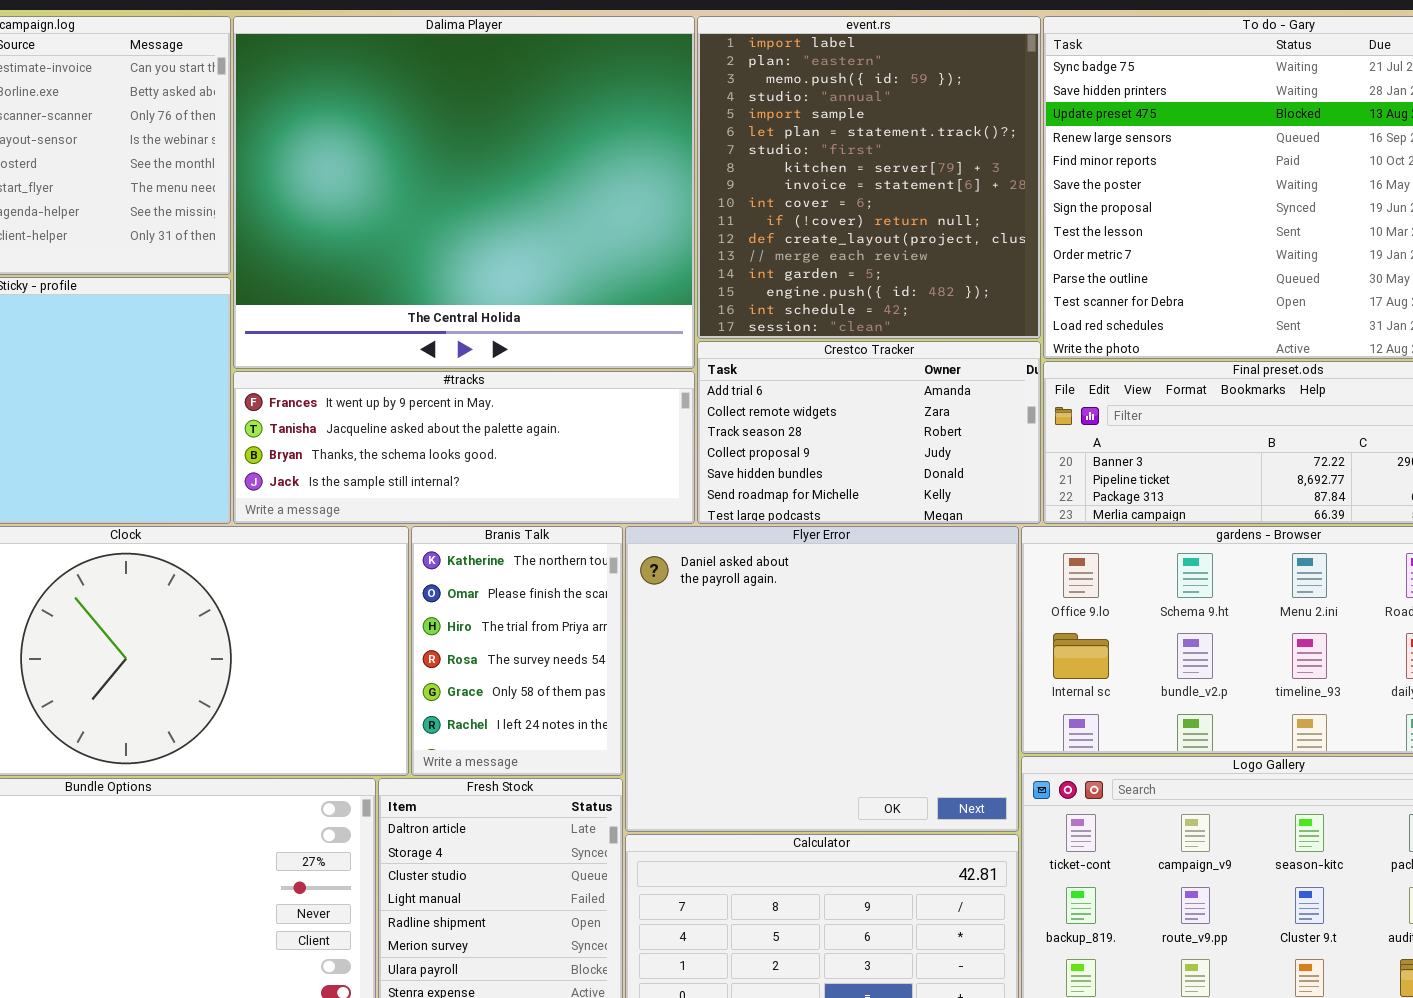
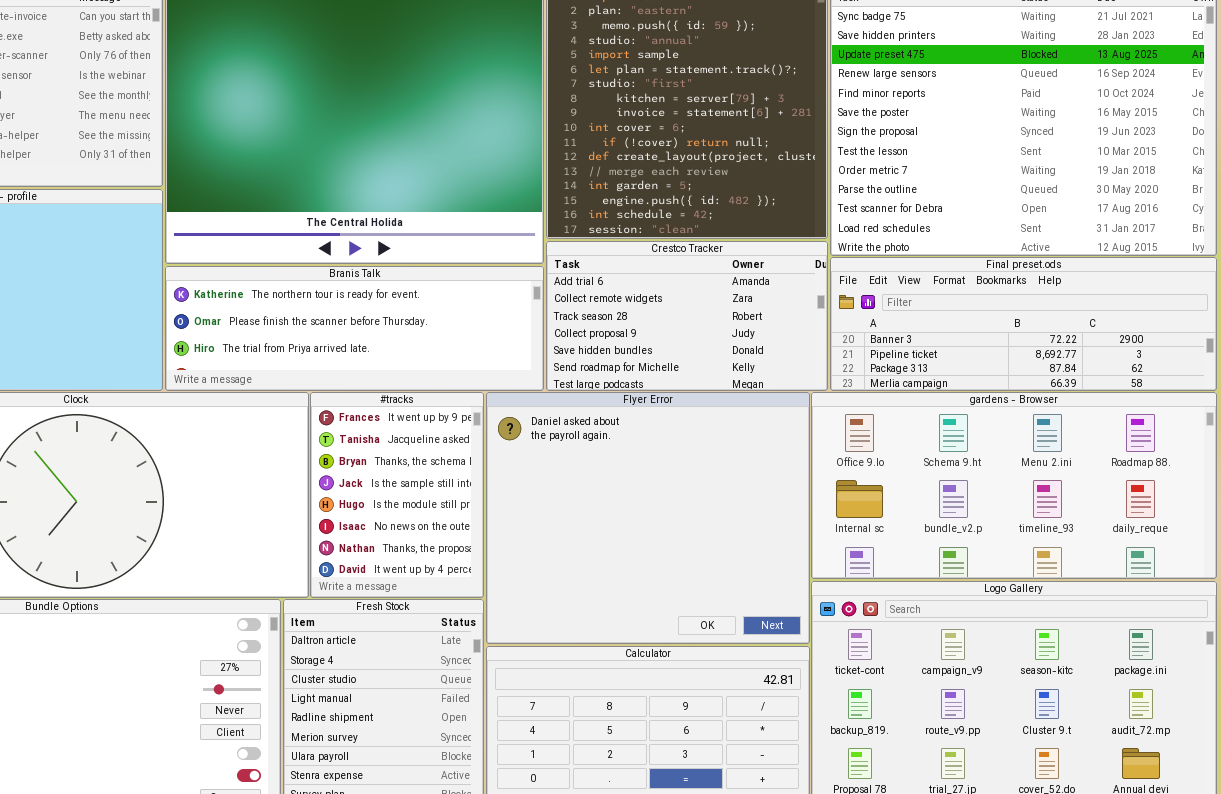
#tracks: [233,371,695,524] -> [310,392,484,598], moved, resized
Branis Talk: [411,526,623,776] -> [165,266,544,391], moved, resized

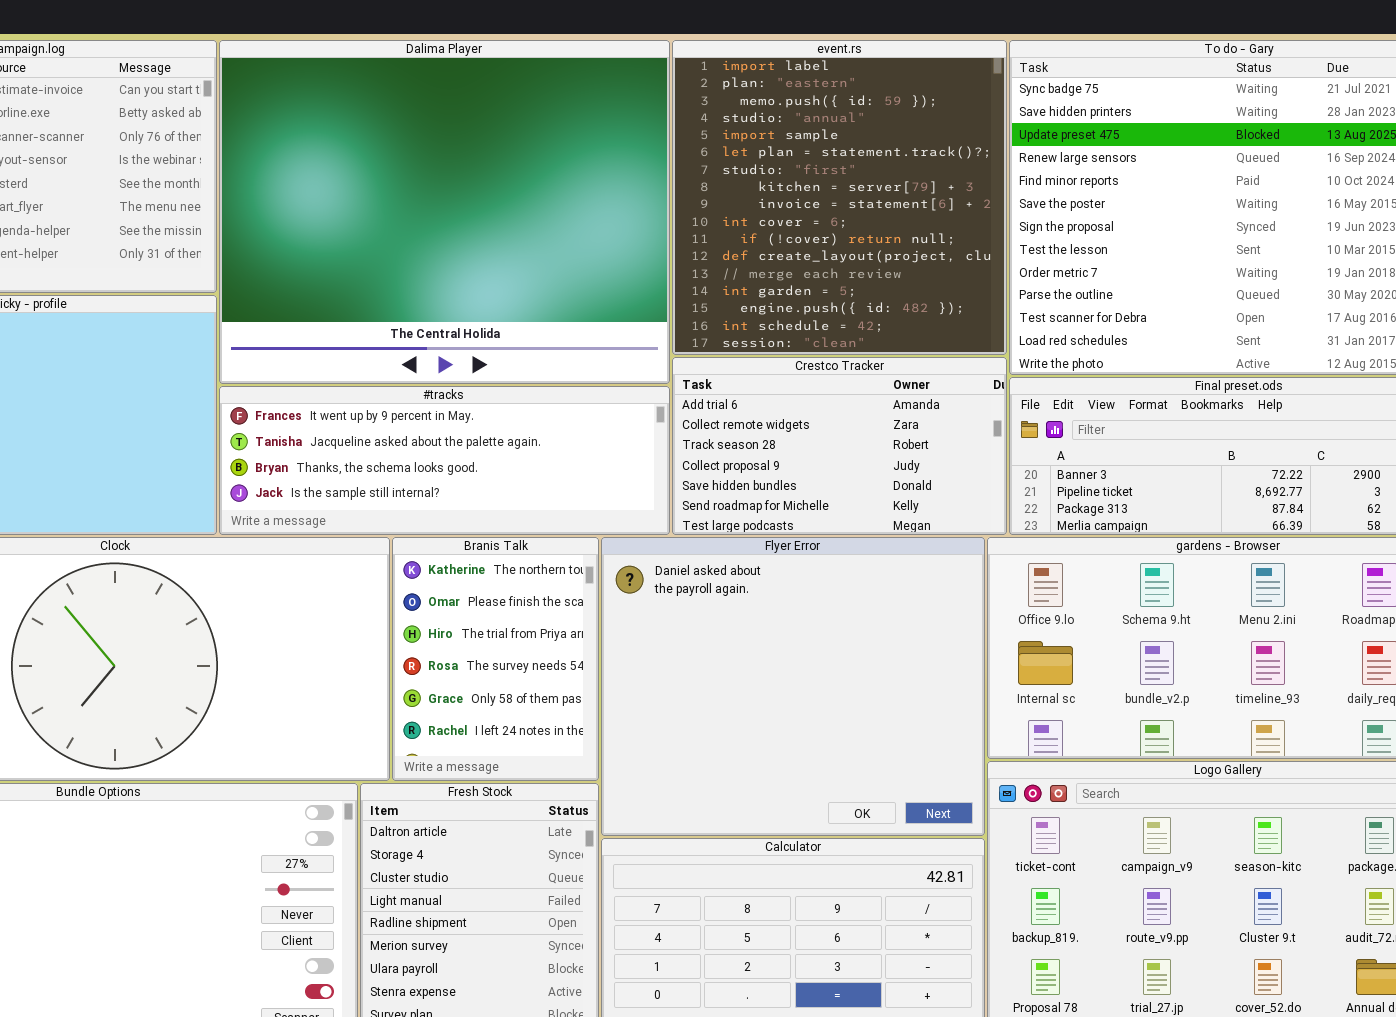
Branis Talk: [165,266,544,391] -> [392,537,599,781], moved, resized
#tracks: [310,392,484,598] -> [219,386,670,535], moved, resized

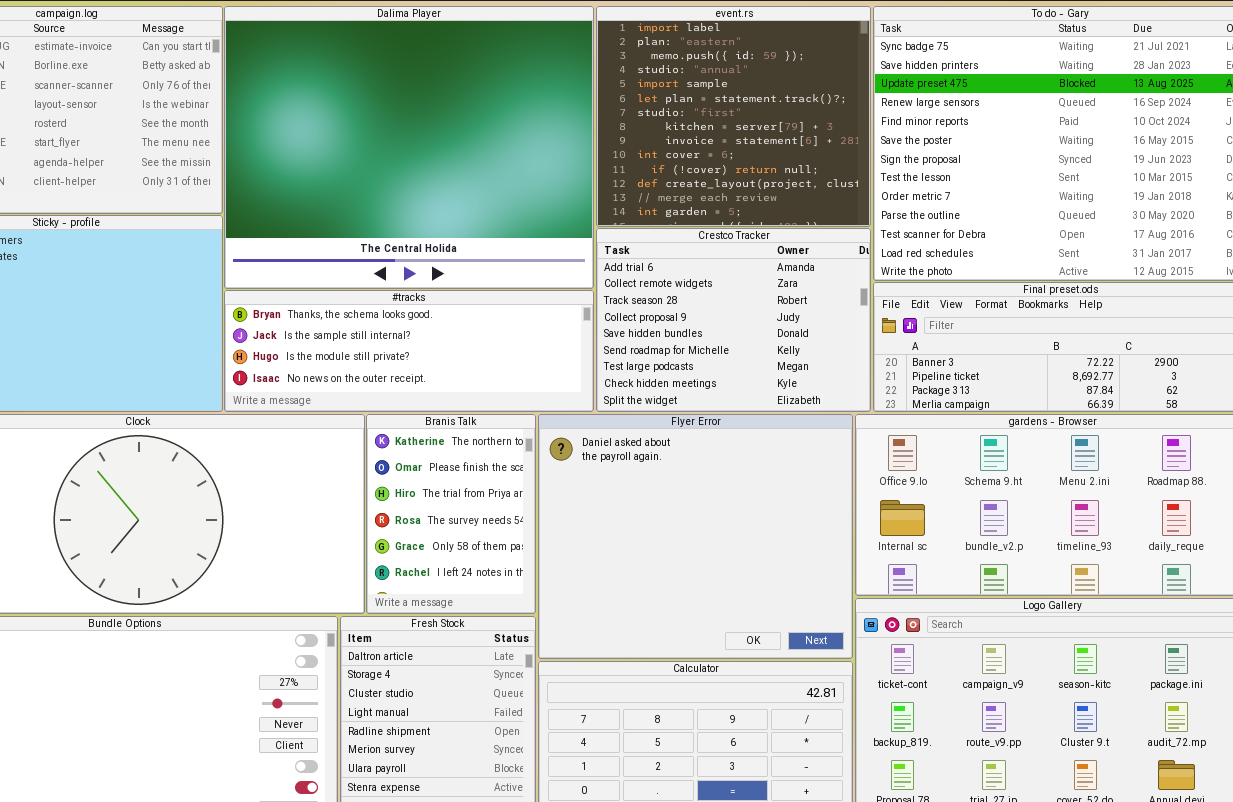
event.rs: [672,40,1007,355] -> [596,6,871,227], resized
Crestco Tracker: [672,357,1007,535] -> [596,228,871,412], resized
#tracks: [219,386,670,535] -> [224,290,594,412], scrolled down 2 rows

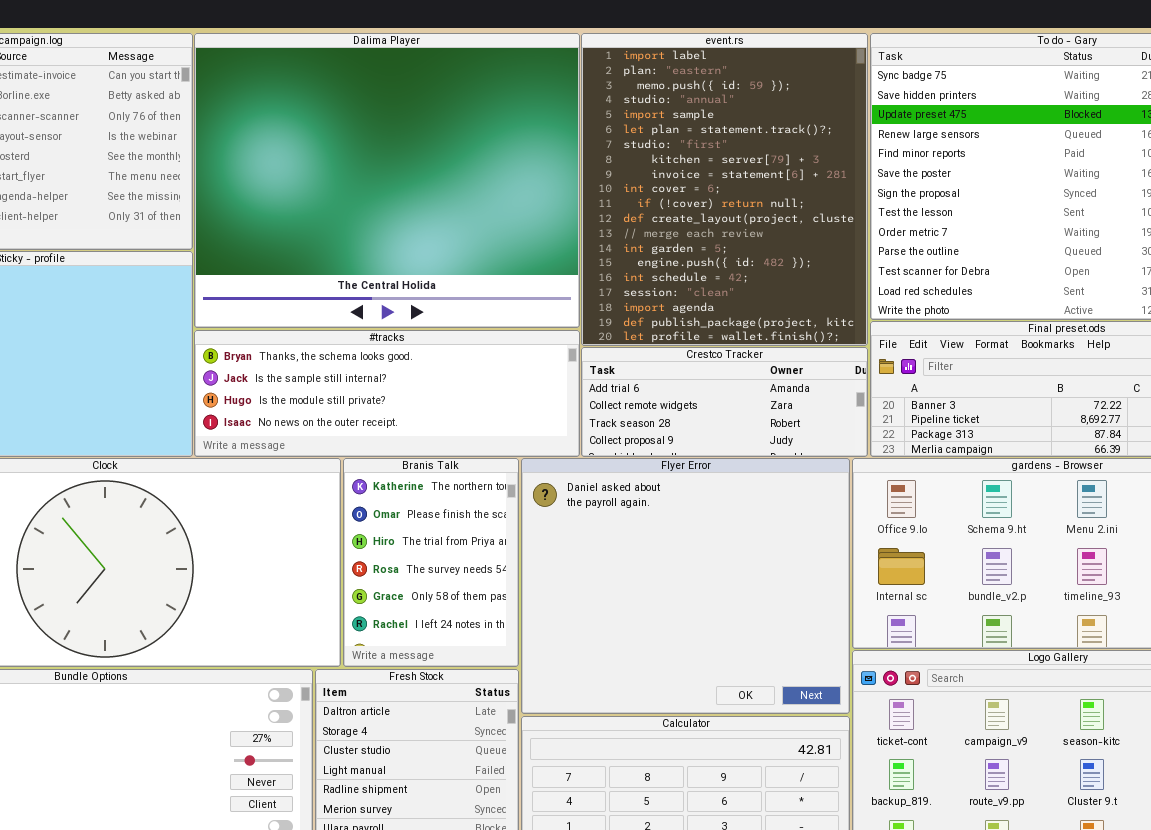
event.rs: [596,6,871,227] -> [581,33,868,346], resized
Crestco Tracker: [596,228,871,412] -> [581,347,868,457], resized

